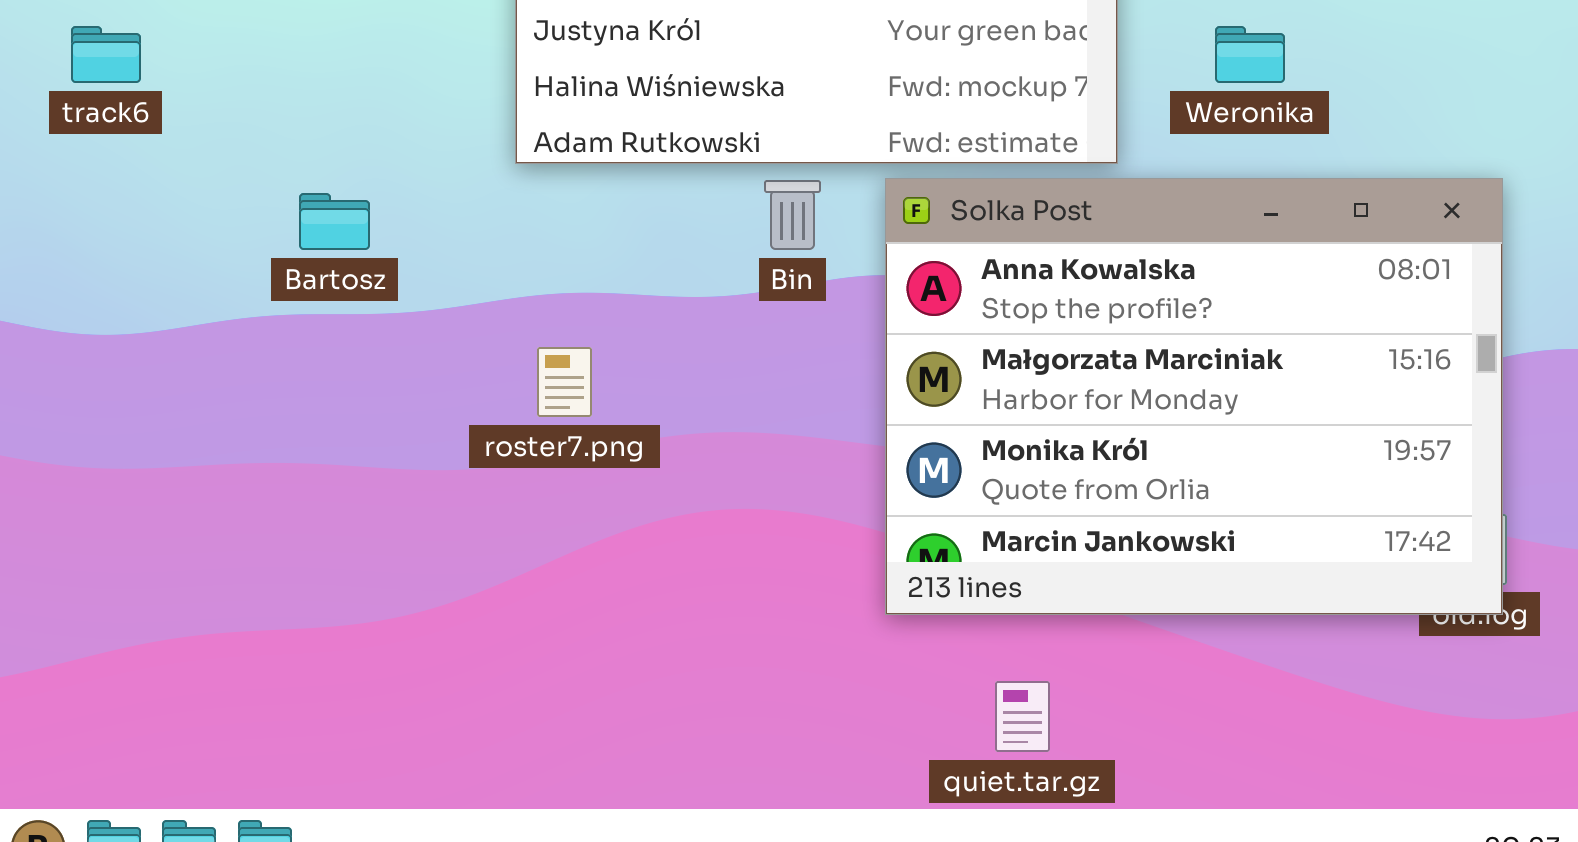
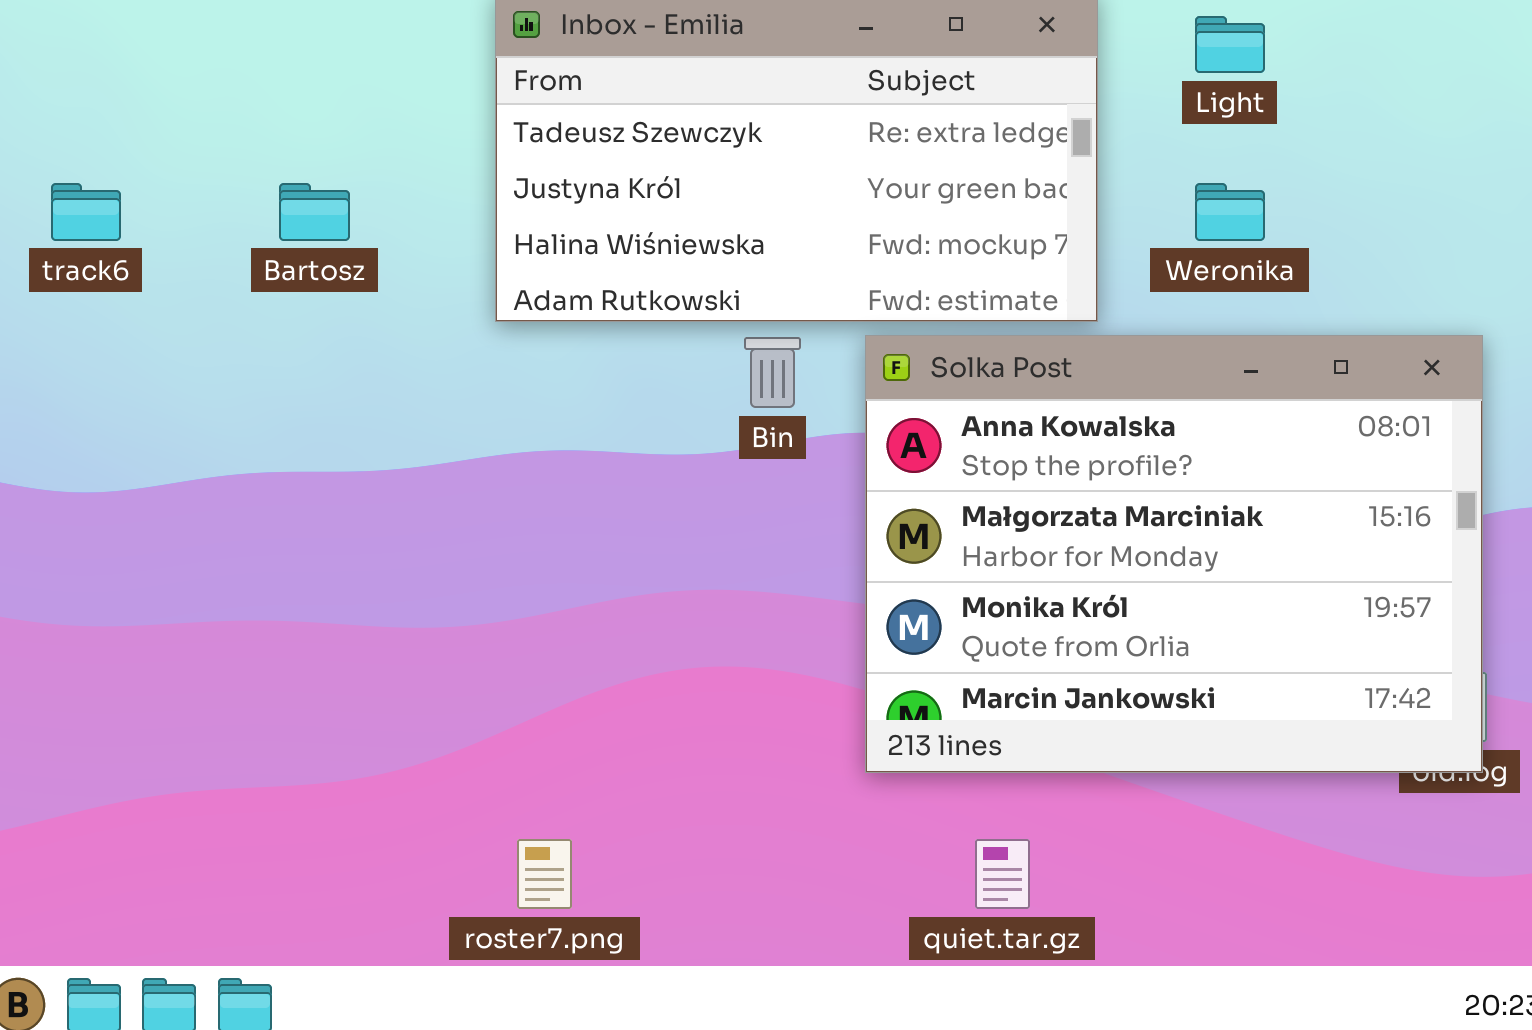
Bartosz: [299,193,370,250] -> [279,183,350,241], moved
roster7.png: [537,347,592,417] -> [517,839,572,909], moved

